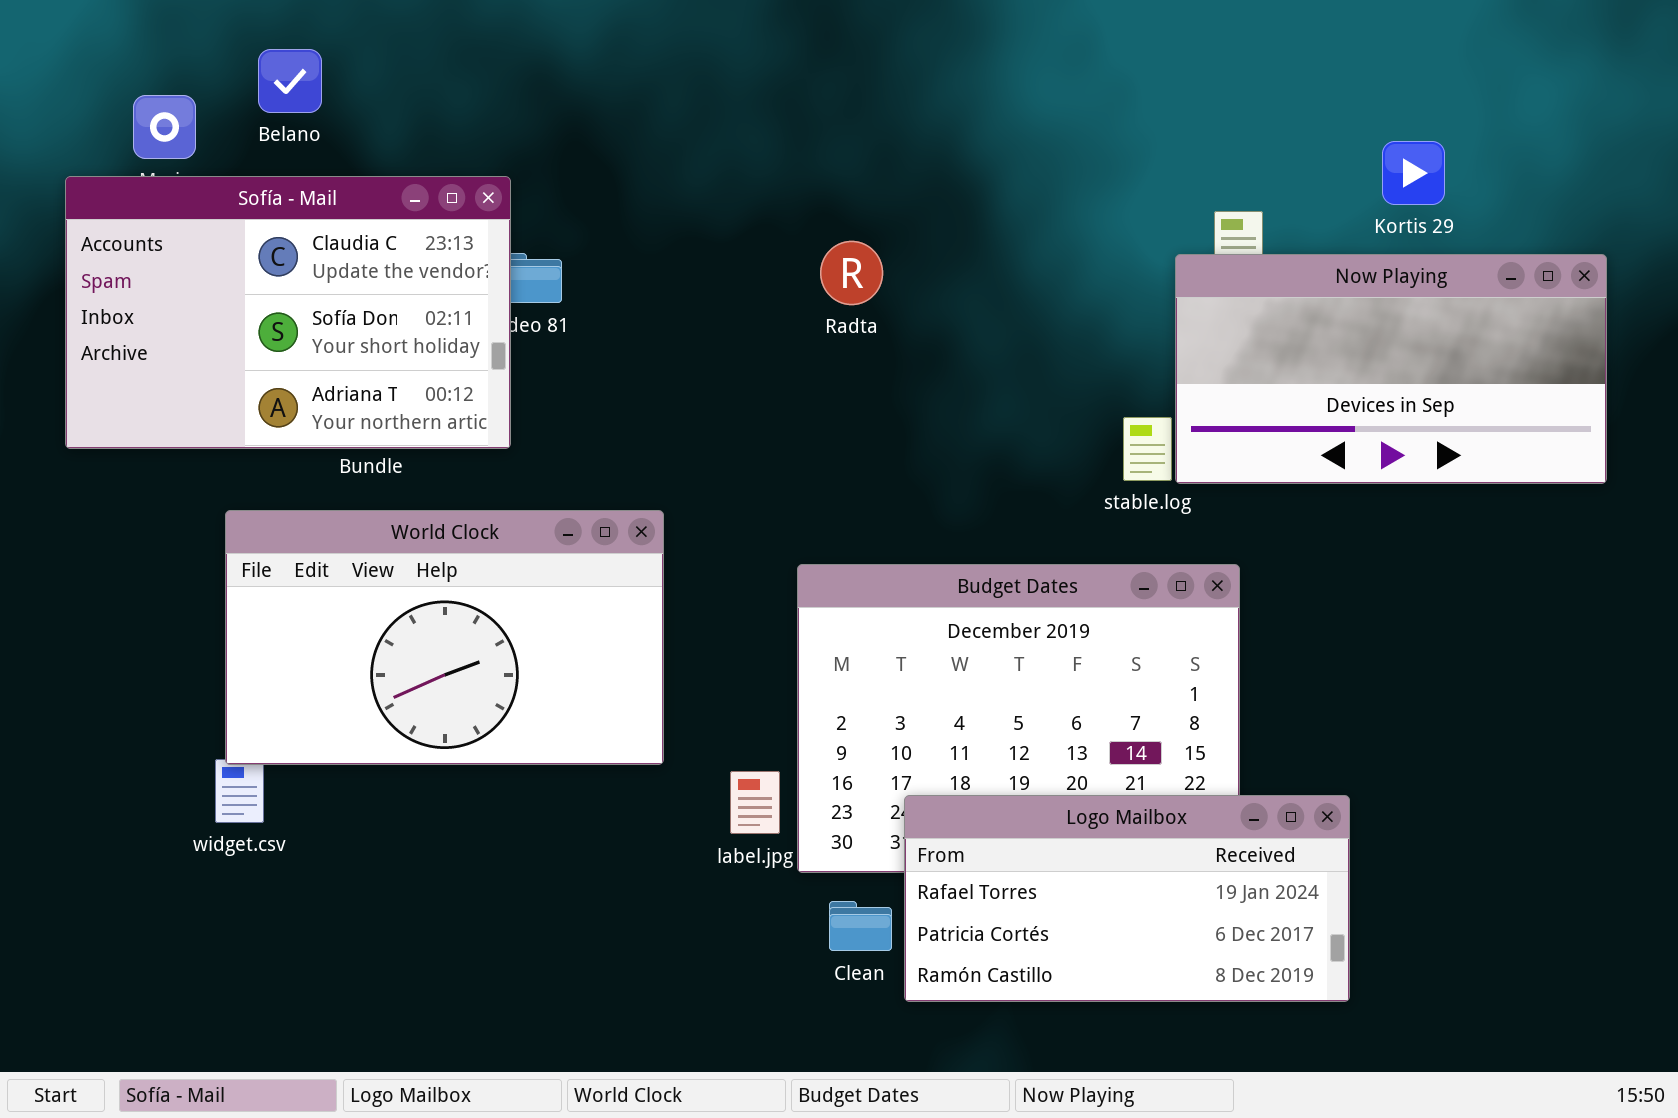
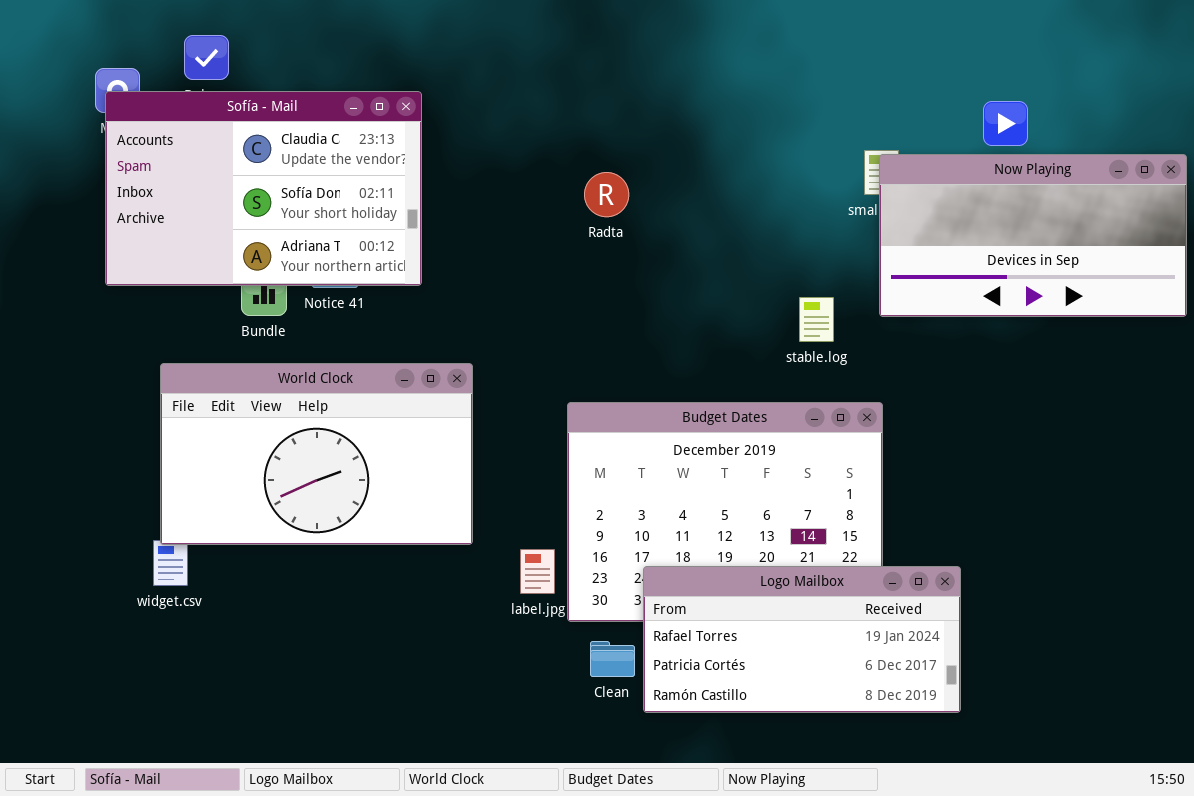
Sofía - Mail: [65,176,511,449] -> [105,91,422,286], moved
Now Playing: [1175,254,1607,484] -> [879,154,1187,317], moved

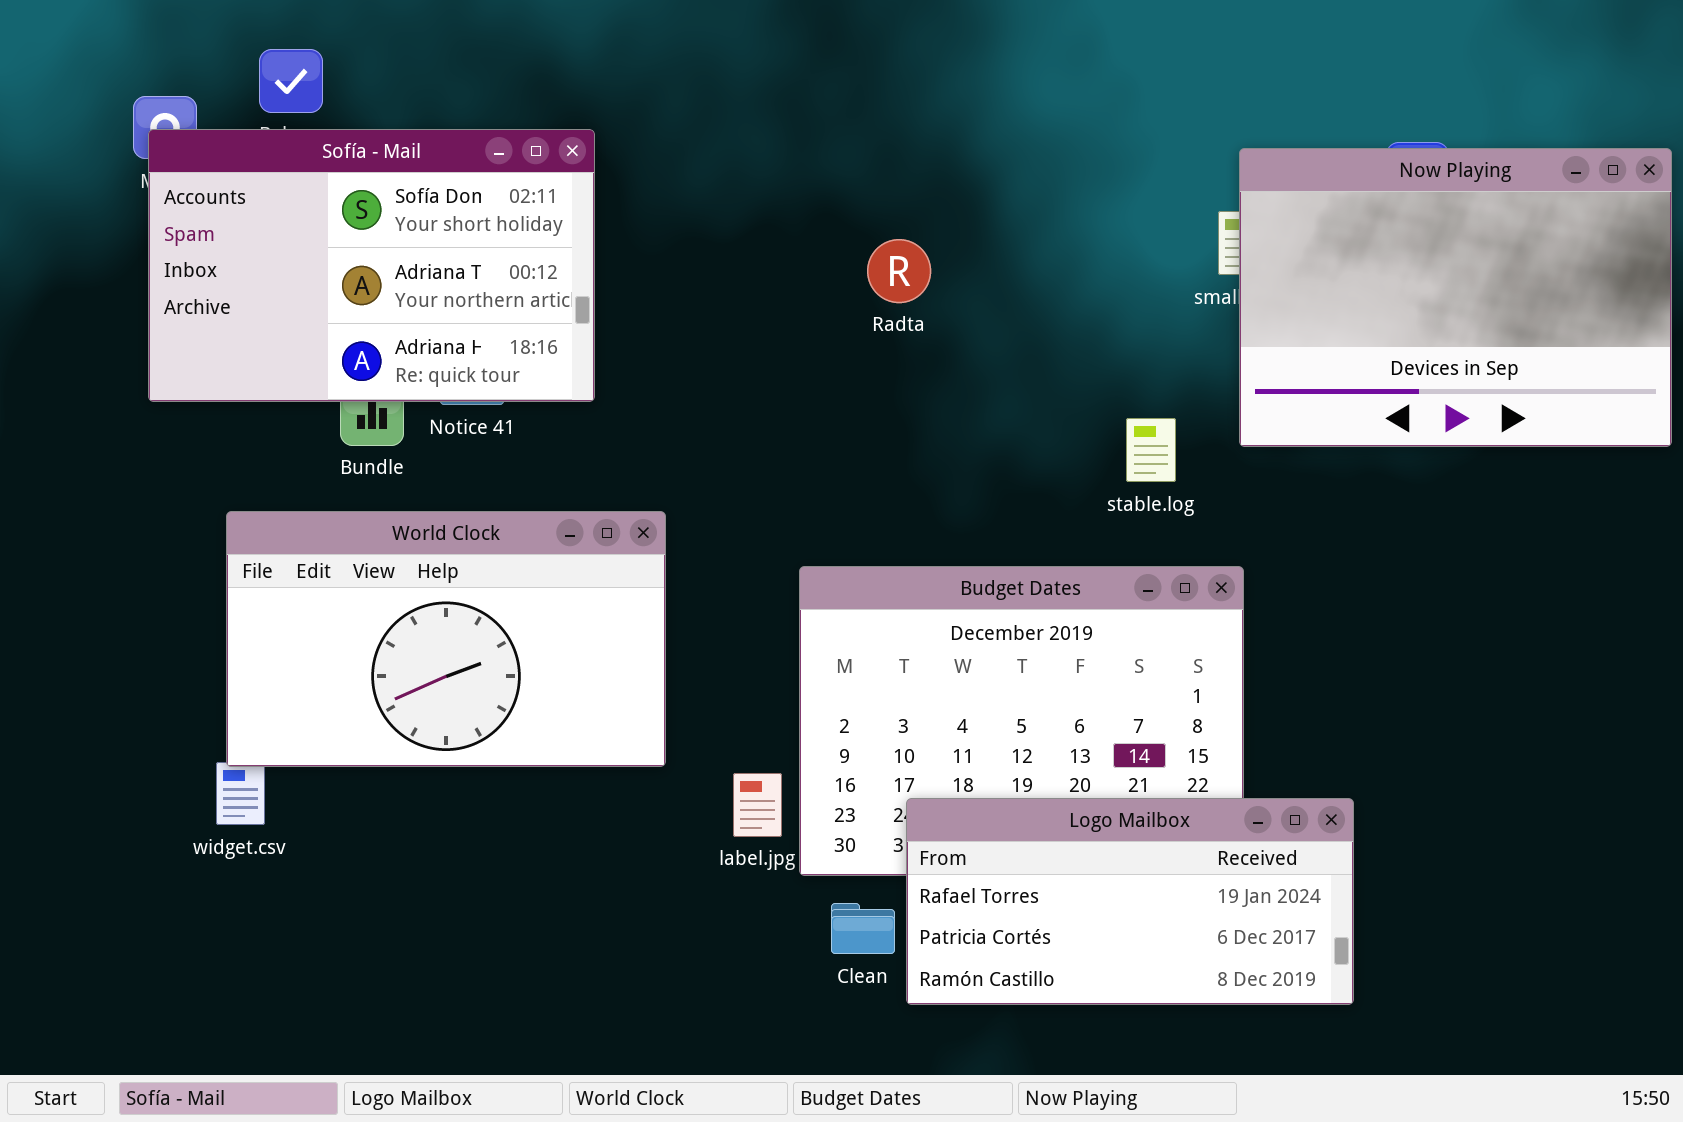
Sofía - Mail: [105,91,422,286] -> [148,129,595,402], scrolled down 1 row
Now Playing: [879,154,1187,317] -> [1239,148,1672,447], resized
Radta: [584,172,629,217] -> [867,239,931,303], moved

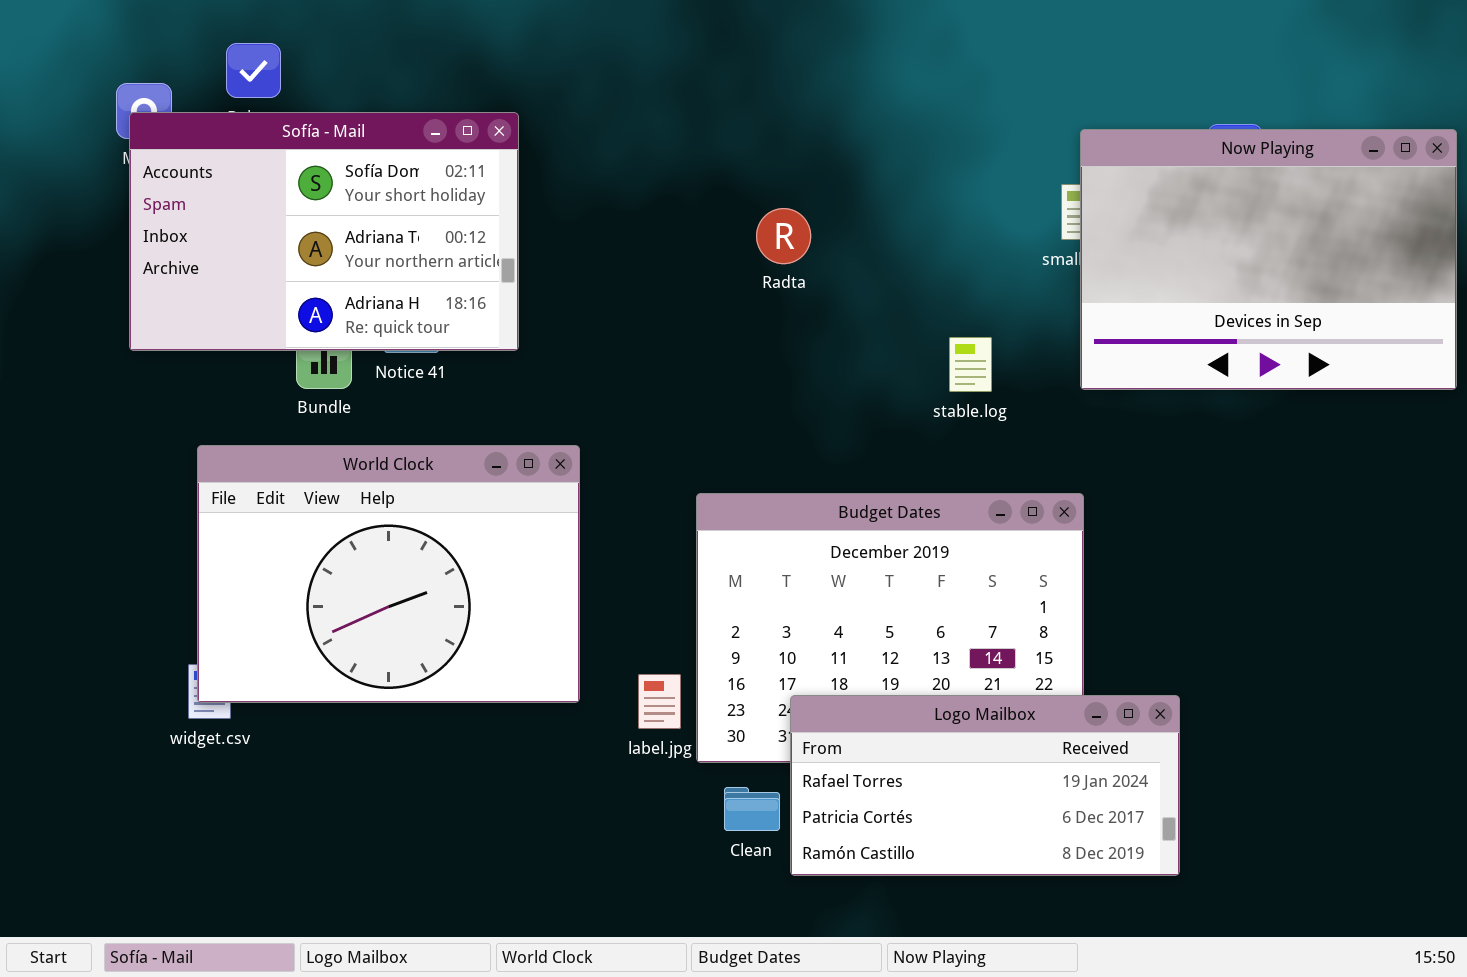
stable.log: [1126,418,1176,482] -> [949,337,992,392], moved
World Clock: [226,511,666,767] -> [197,445,580,703], resized

